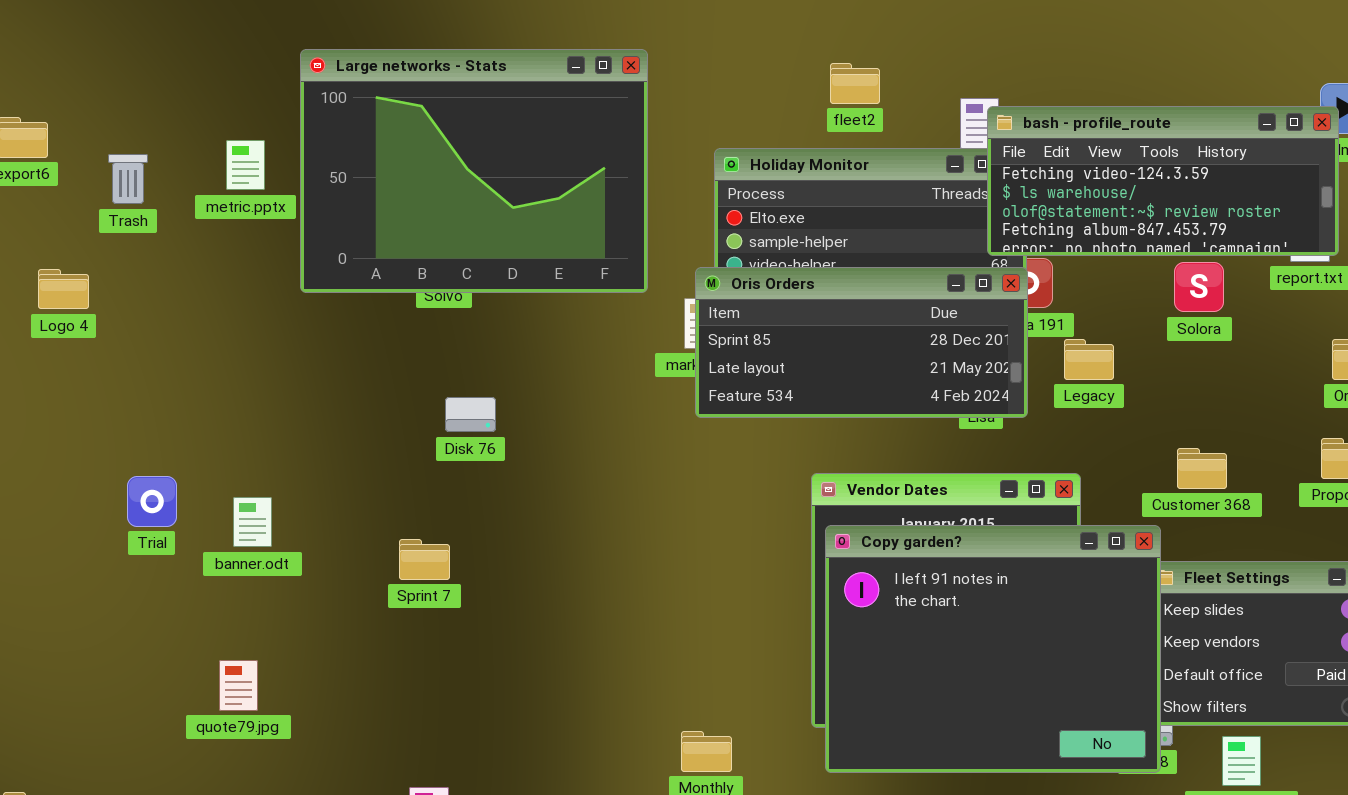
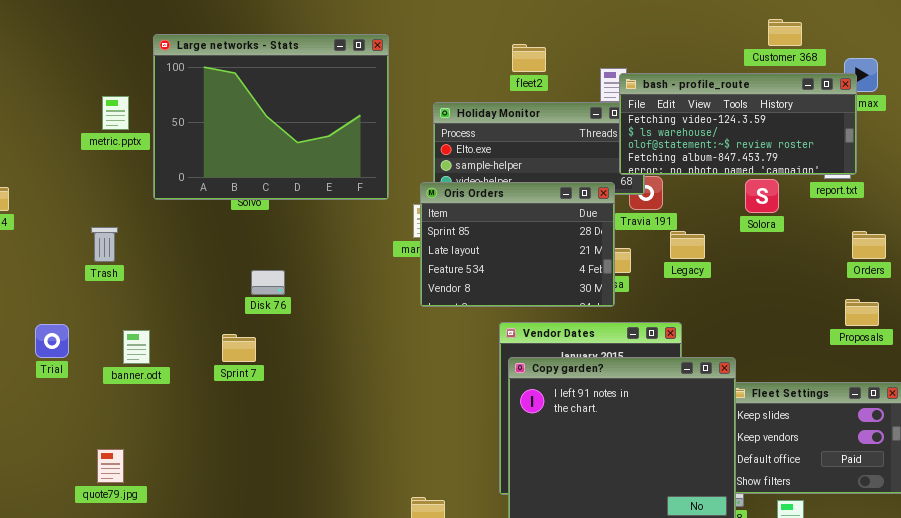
Trash: [108,154,148,204] -> [91,227,118,262], moved
Oris Orders: [695,267,1028,418] -> [420,182,615,307], resized
Customer 368: [1177,448,1227,489] -> [768,19,802,46], moved
banner.odt: [233,497,272,547] -> [123,330,150,364], moved
Sprint 7: [399,539,450,580] -> [222,334,256,362], moved

